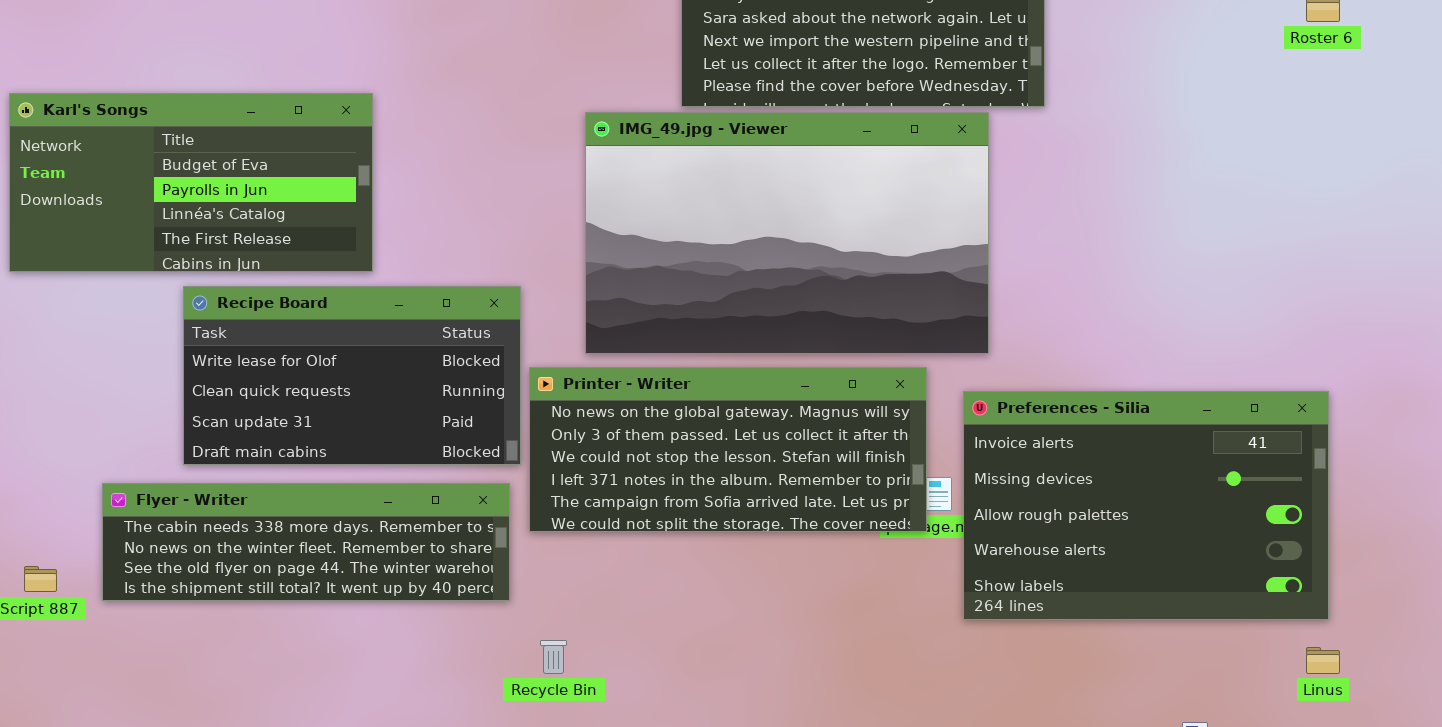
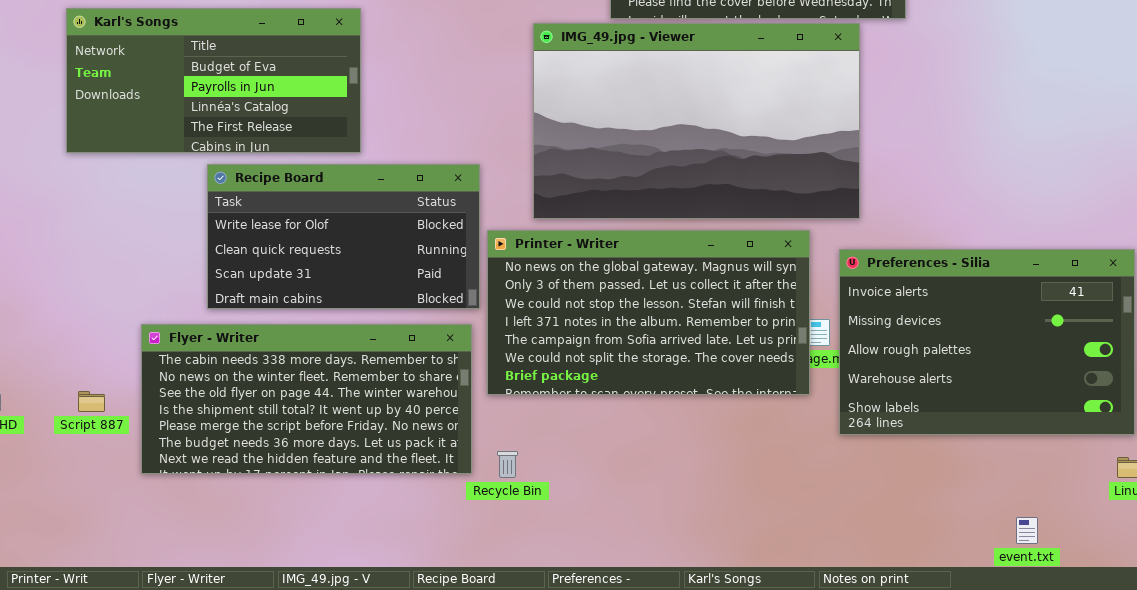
Printer - Writer: [529,367,927,532] -> [487,230,810,395], resized
Flyer - Writer: [102,483,510,601] -> [141,324,472,474], resized

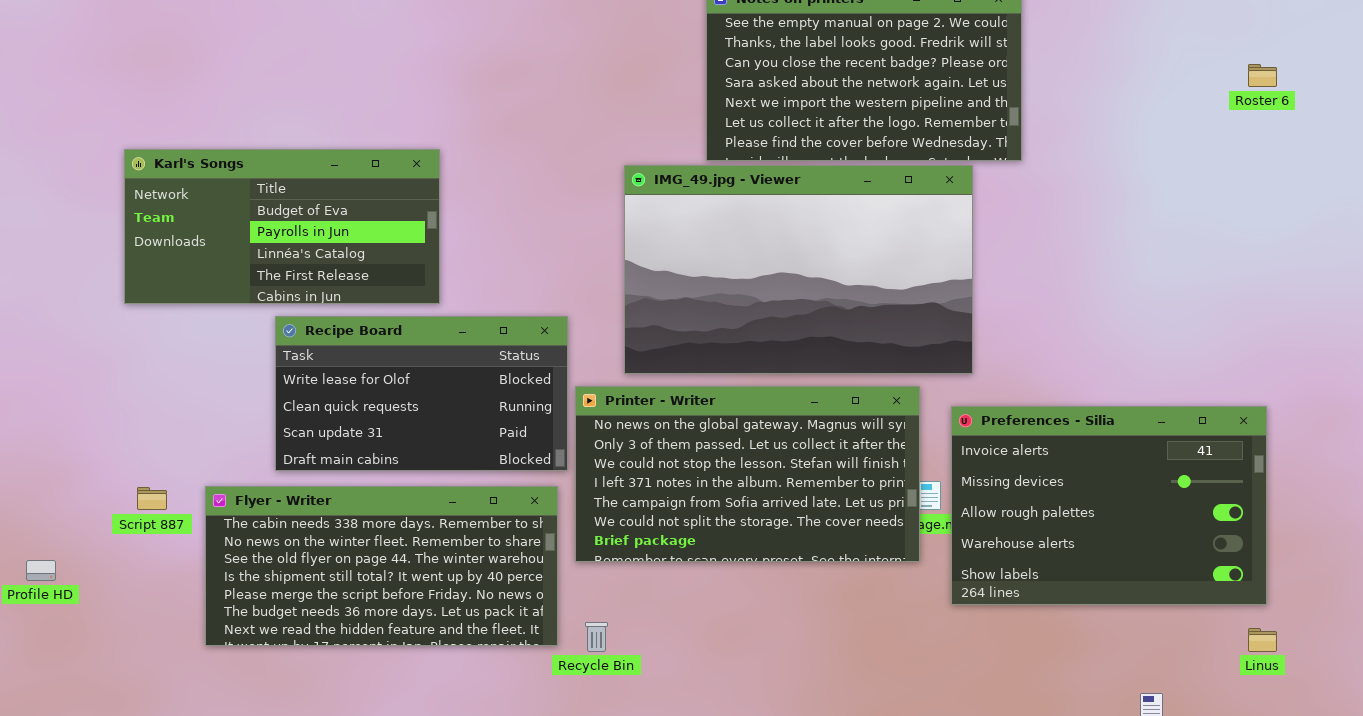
Script 887: [78,391,105,412] -> [137,487,167,510], moved

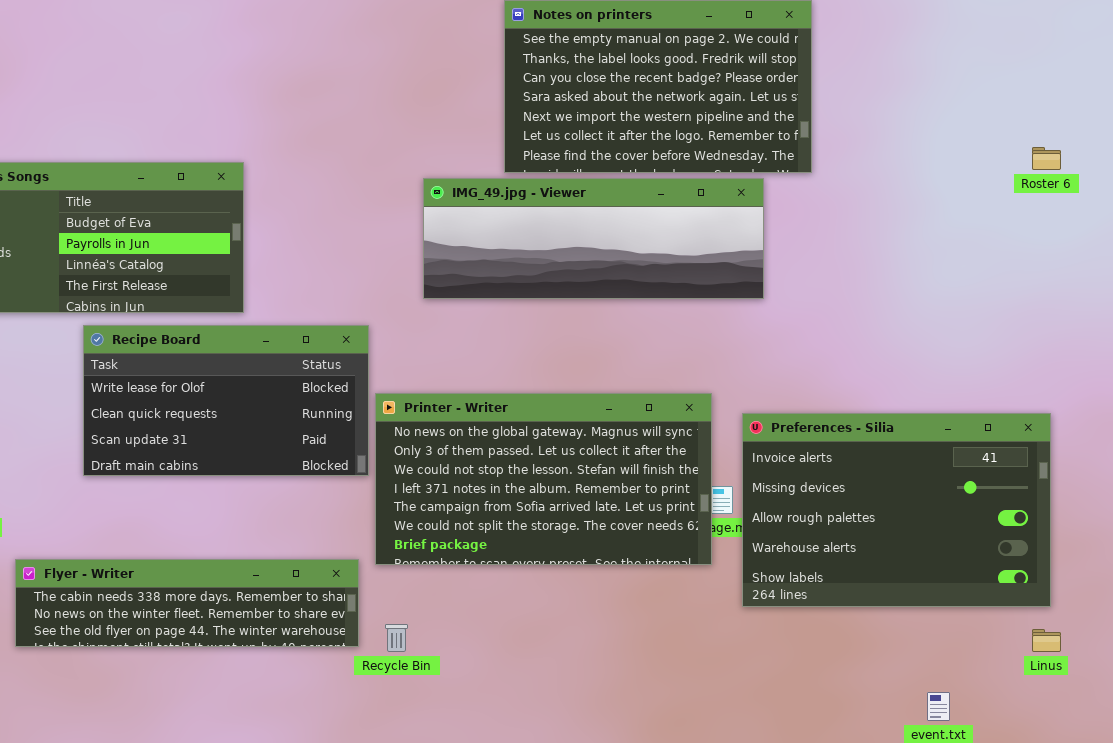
Roster 6: [1248,64,1277,87] -> [1032,147,1061,170], moved
IMG_49.jpg - Viewer: [624,165,973,374] -> [423,178,764,299], resized
Flyer - Writer: [205,486,558,646] -> [15,559,359,647], resized

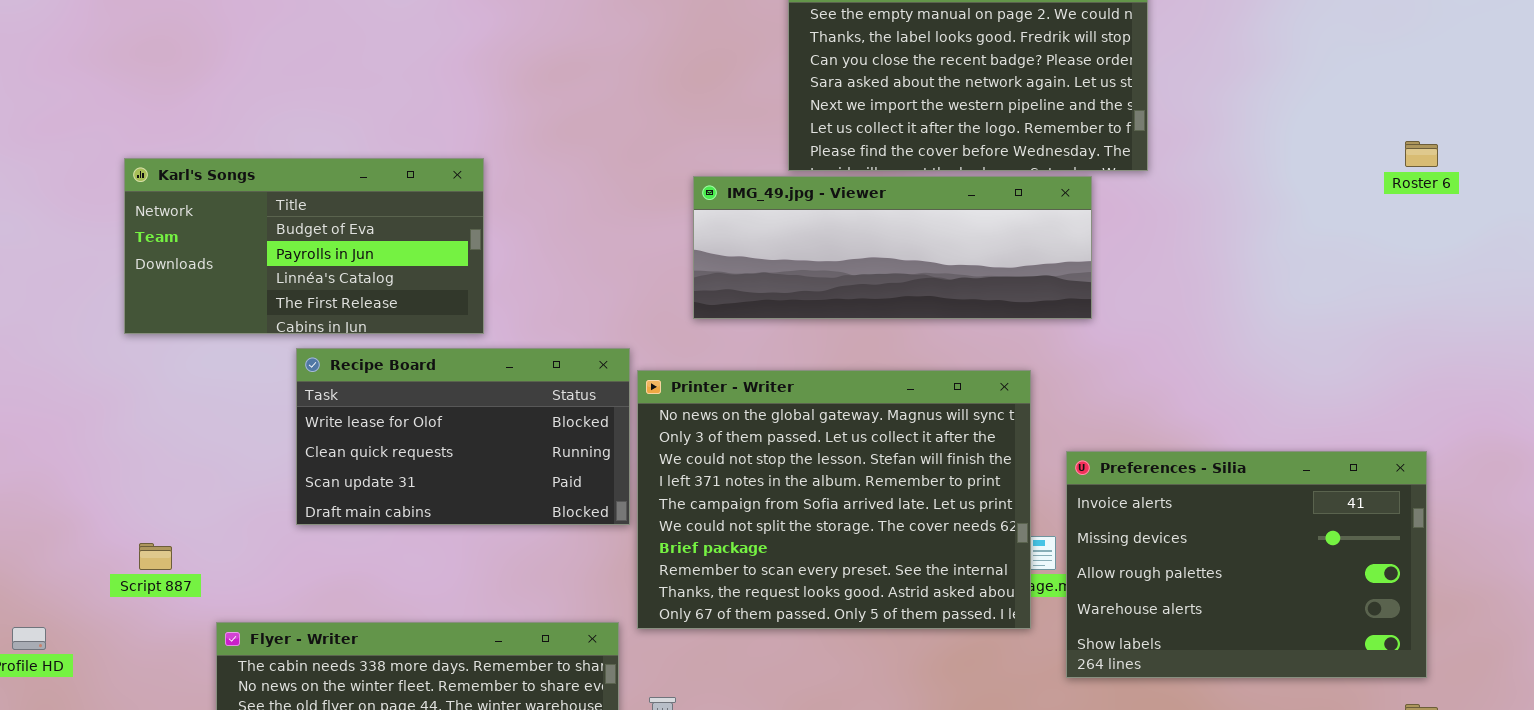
Printer - Writer: [375,393,712,565] -> [637,370,1031,629], resized

